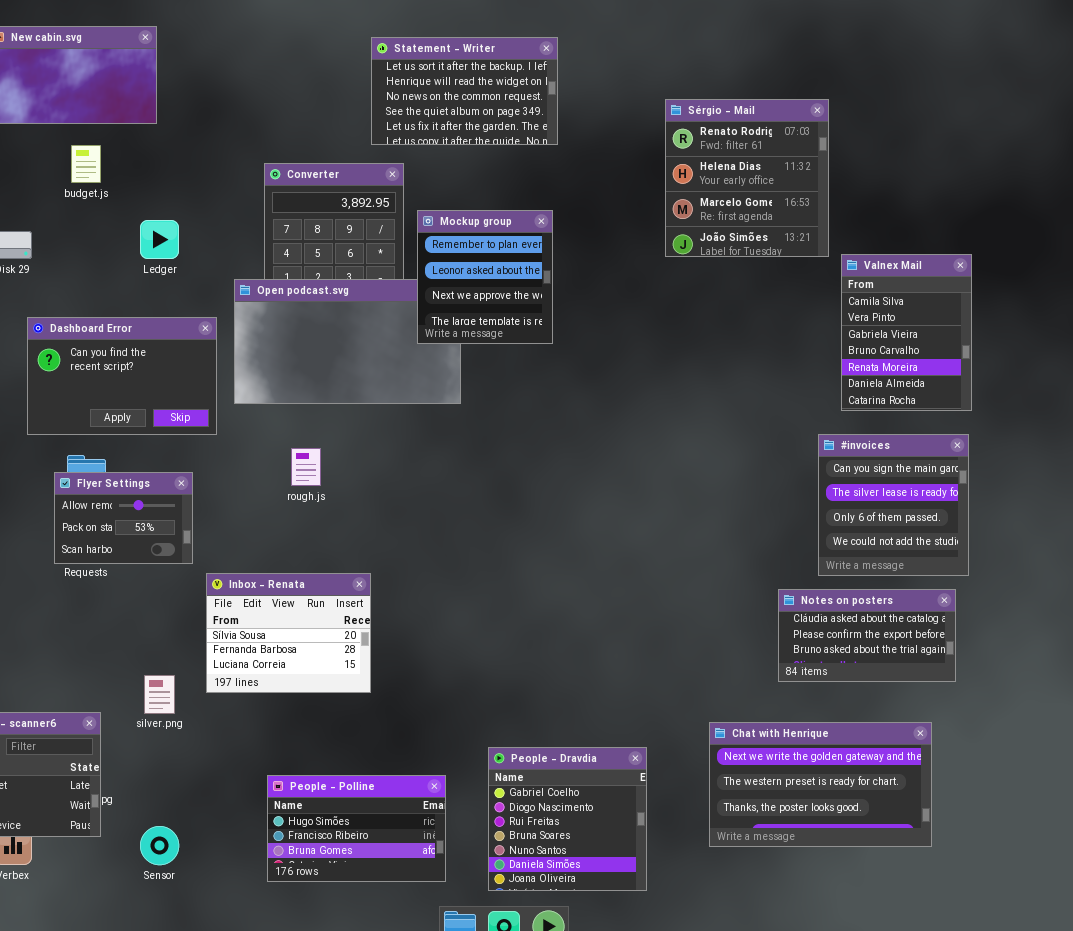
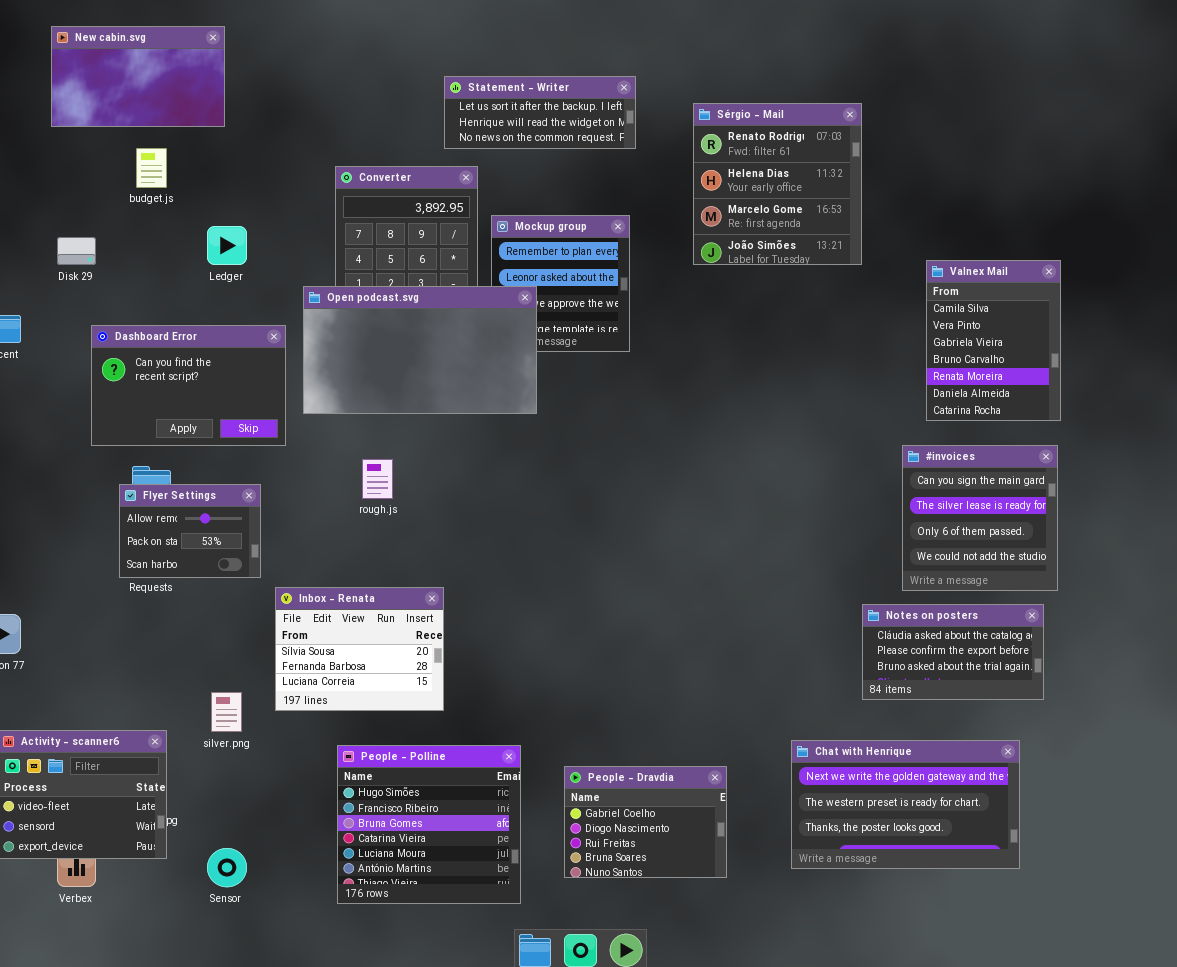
Statement - Writer: [371,37,558,145] -> [444,76,636,149], resized
Sérgio - Mail: [665,99,829,257] -> [693,103,862,265], moved
Open podcast.svg: [234,279,461,404] -> [303,286,537,414], raised
People - Dravdia: [488,747,647,891] -> [564,766,727,878], resized
People - Polline: [267,775,446,882] -> [337,745,521,904], resized

